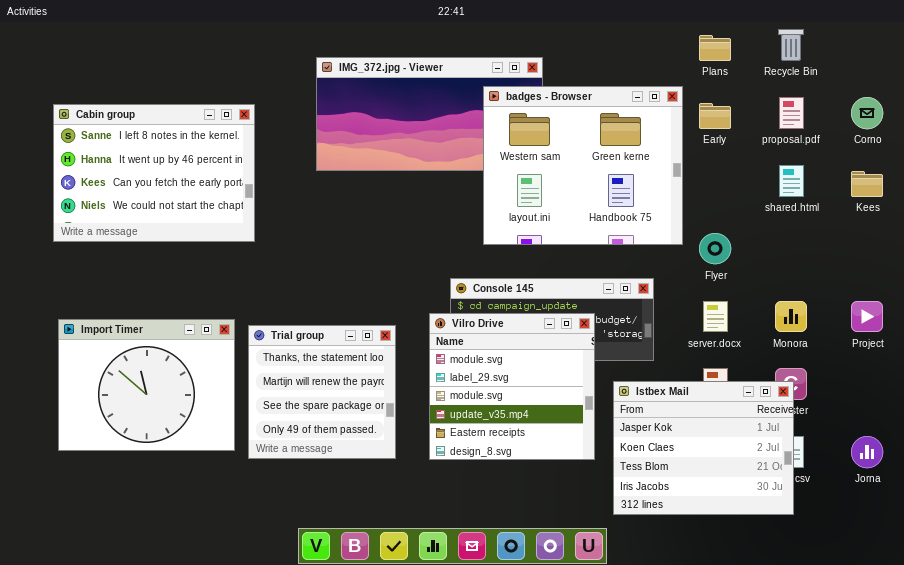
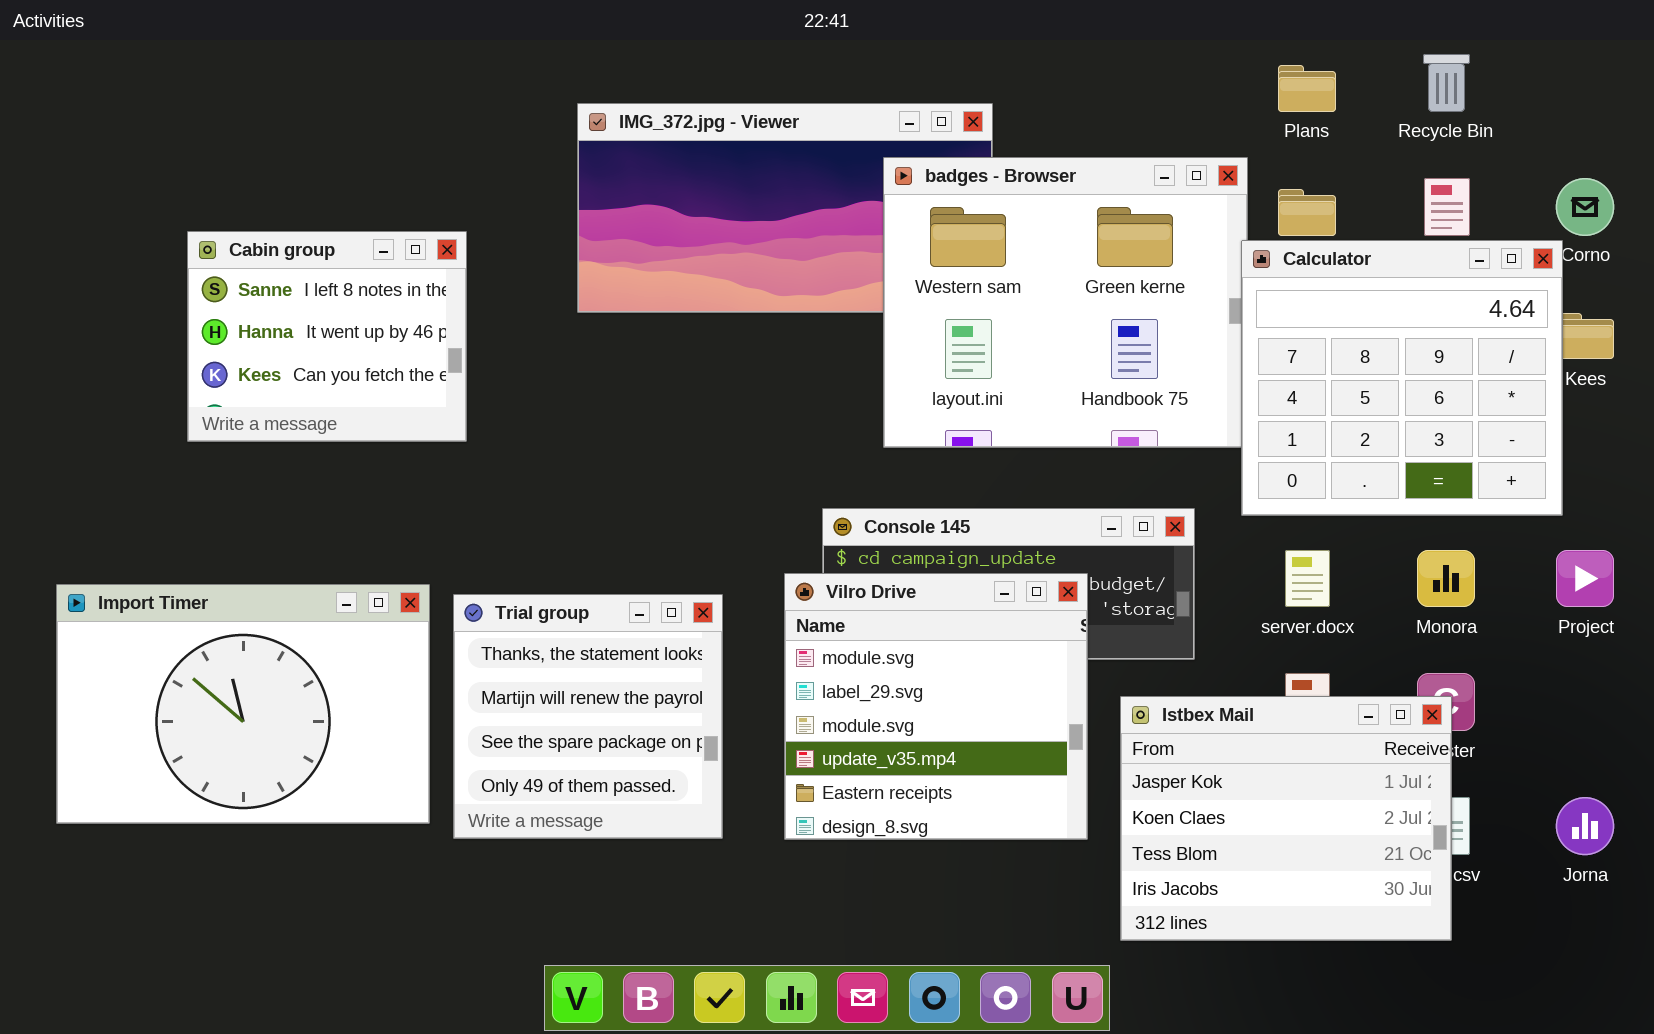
Cabin group: [53,104,255,242] -> [187,231,467,442], resized
Calculator: none -> [1241,240,1563,516], opened
Import Timer: [58,319,235,451] -> [56,584,430,824], resized

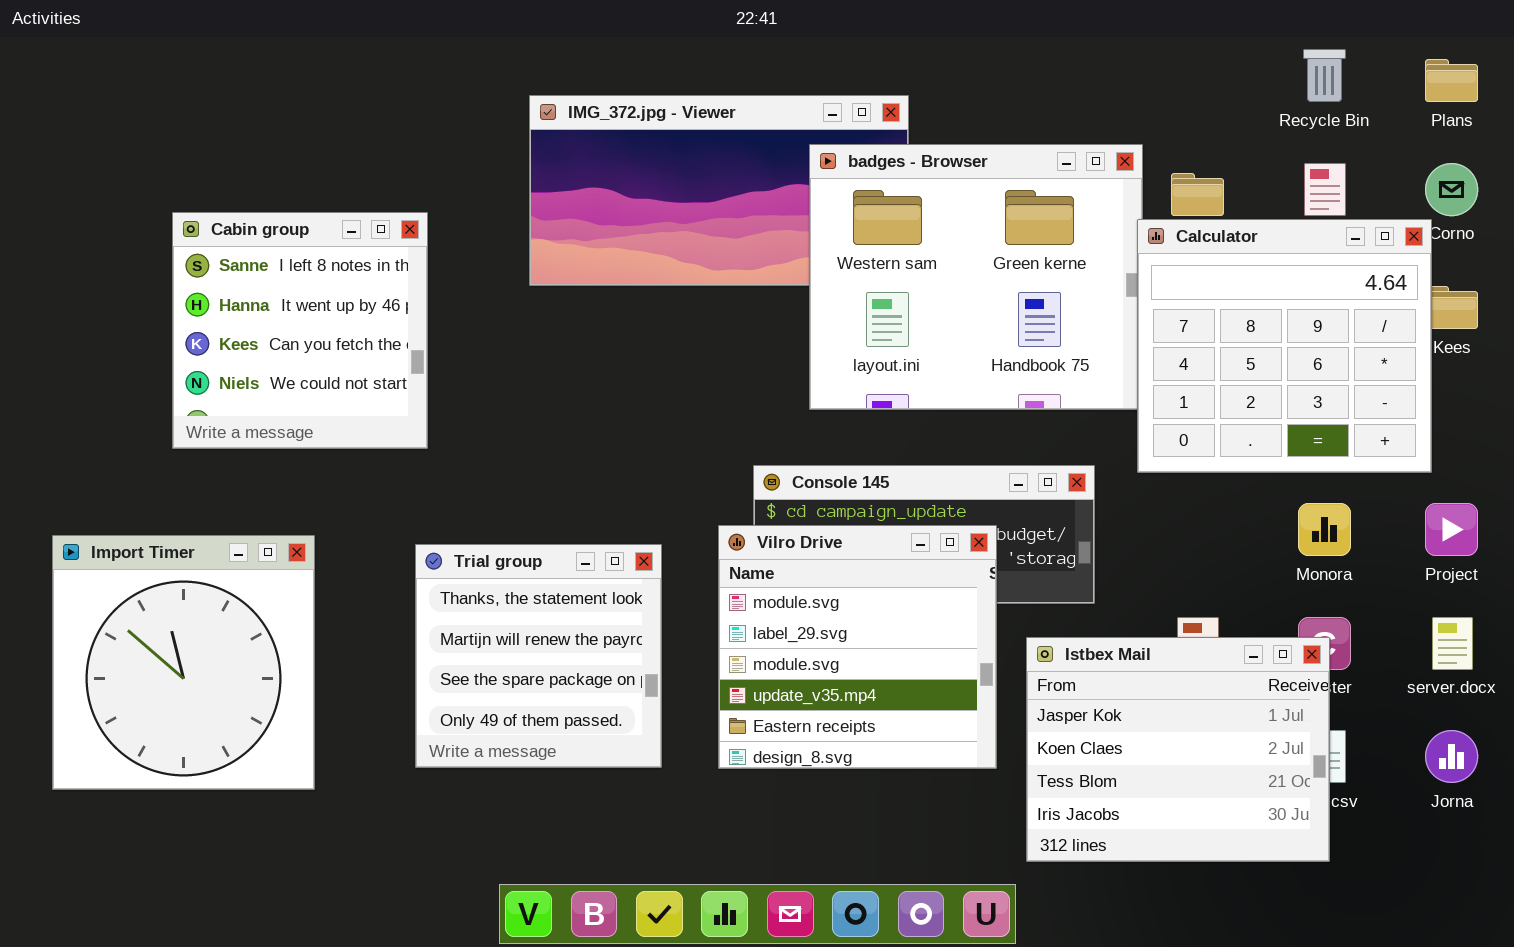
Plans: [1278,65,1336,112] -> [1425,59,1478,102], moved
Cabin group: [187,231,467,442] -> [172,212,428,449], resized
server.docx: [1285,550,1330,607] -> [1432,617,1473,670], moved
Import Timer: [56,584,430,824] -> [52,535,315,790], resized

